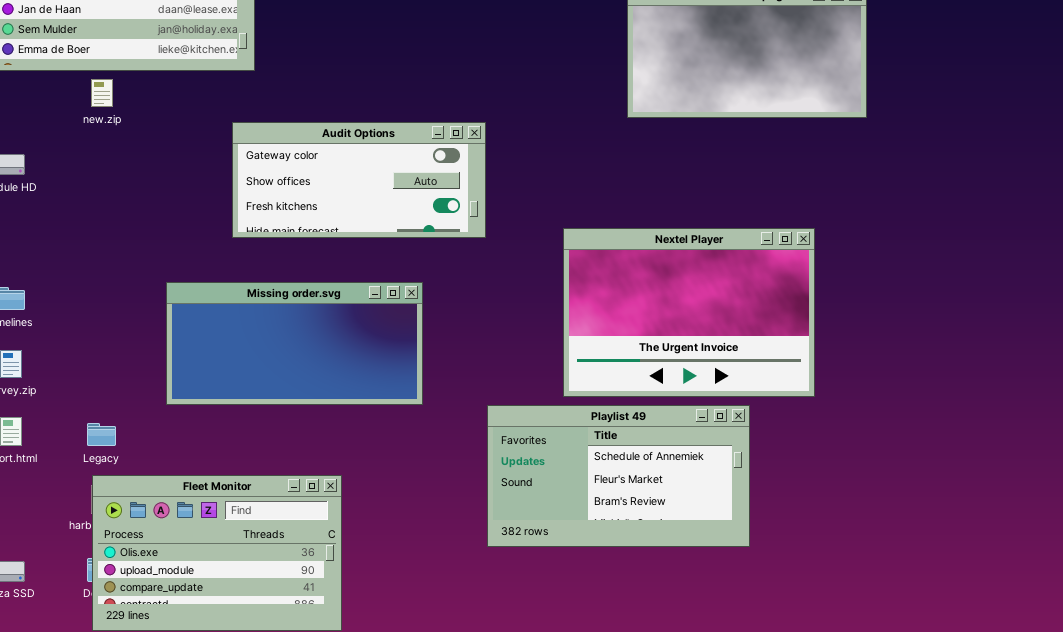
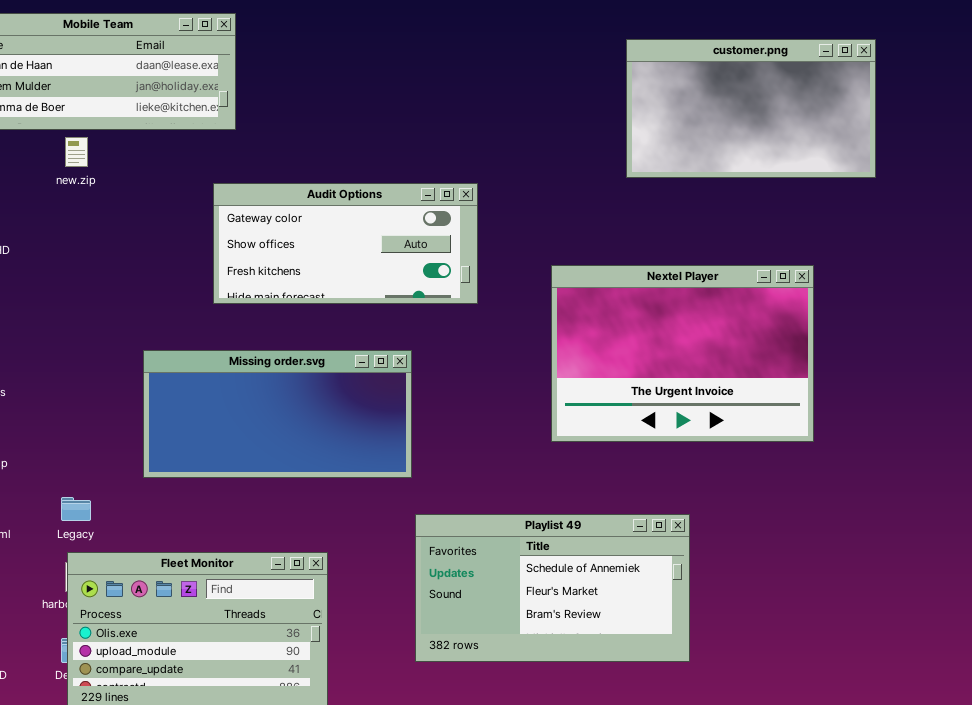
Nextel Player: [563,228,815,397] -> [551,265,814,442], moved
Playlist 49: [487,405,750,547] -> [415,514,690,662], moved

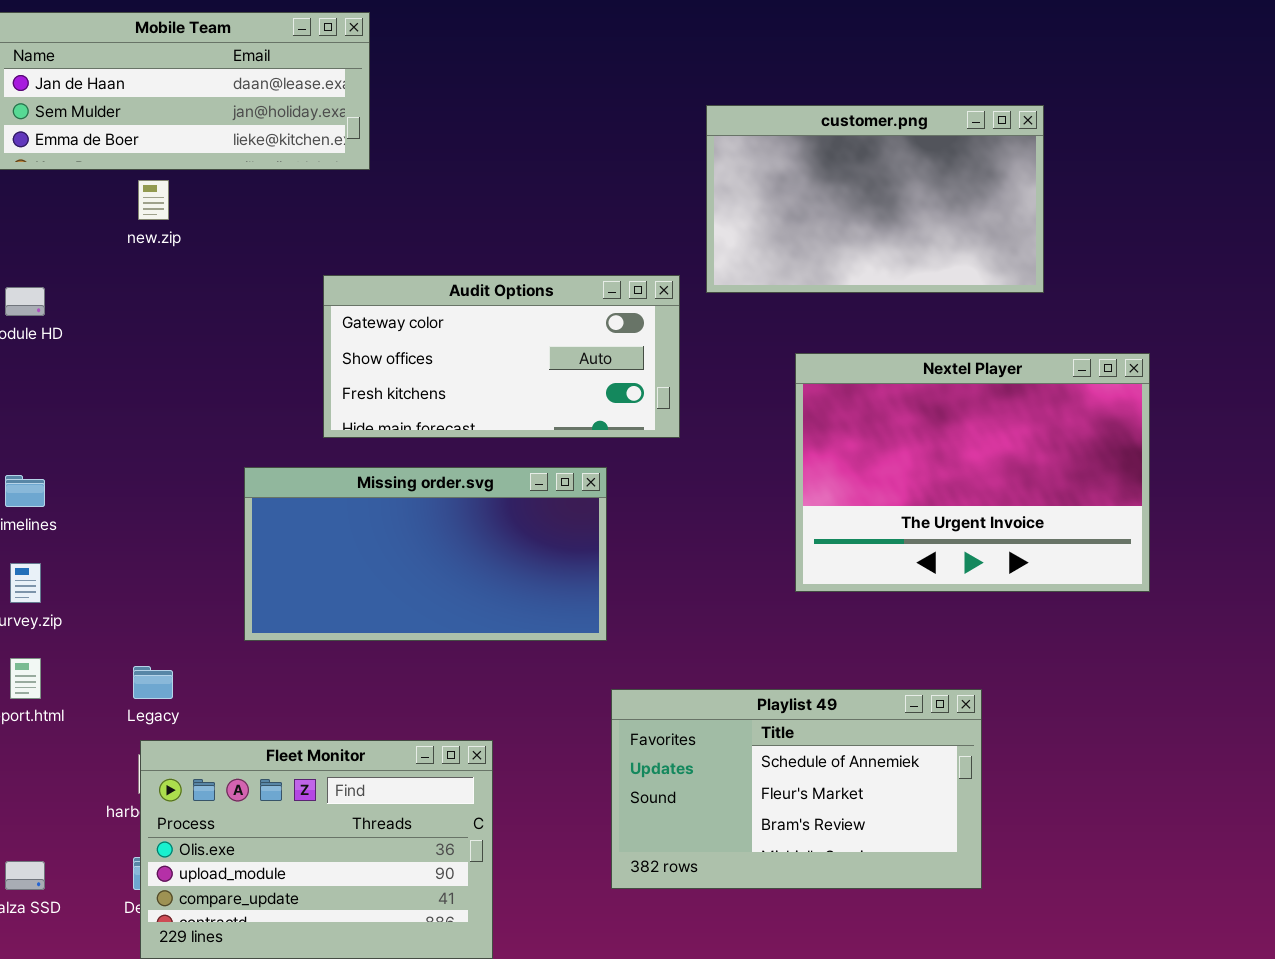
customer.png: [626,39,876,178] -> [706,105,1044,293], moved
Audit Options: [213,183,478,304] -> [323,275,680,438], moved

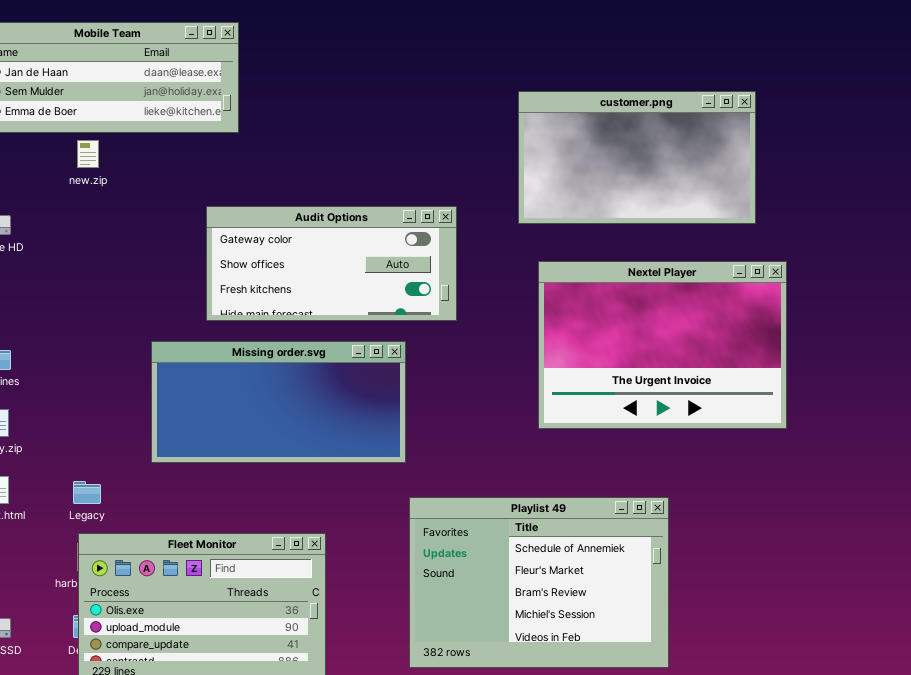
customer.png: [706,105,1044,293] -> [518,91,756,224], moved
Playlist 49: [611,689,982,889] -> [409,497,669,668], resized

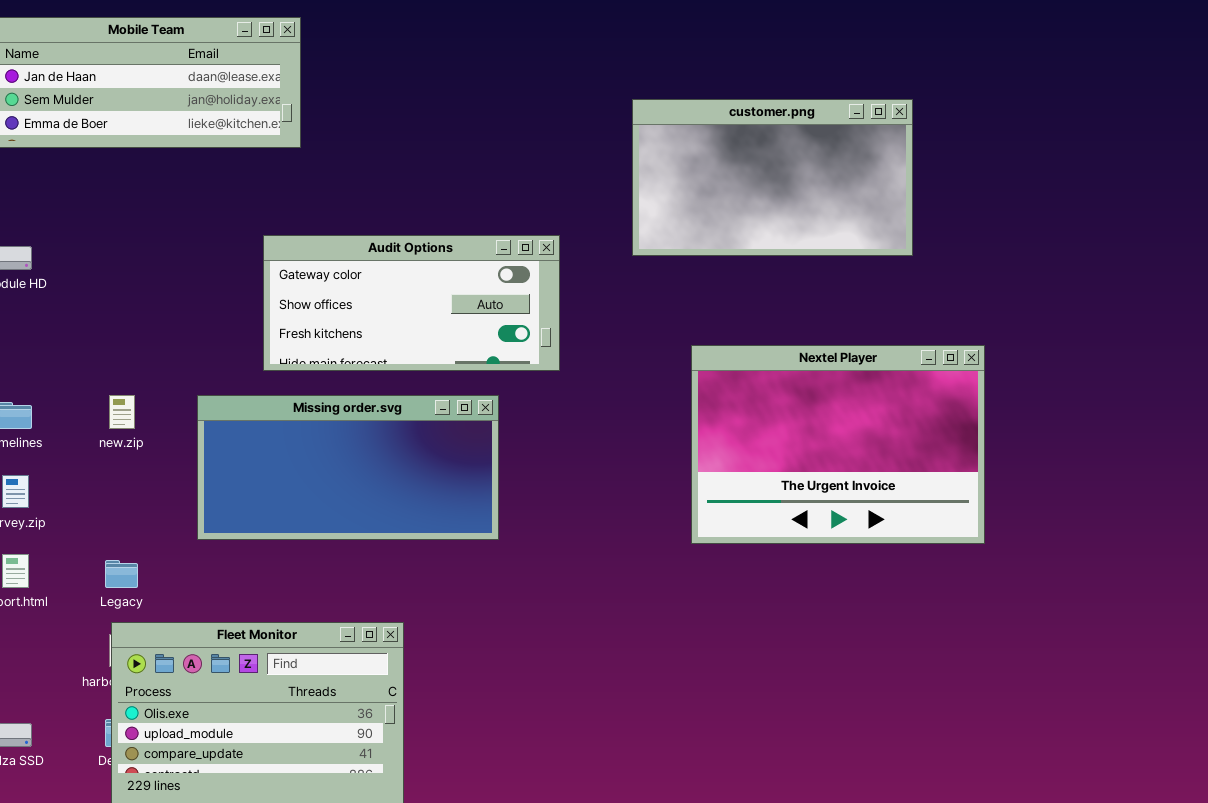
new.zip: [77,140,99,168] -> [109,395,135,429], moved
Nextel Player: [538,261,787,429] -> [691,345,985,544], moved
Playlist 49: [409,497,669,668] -> none, closed

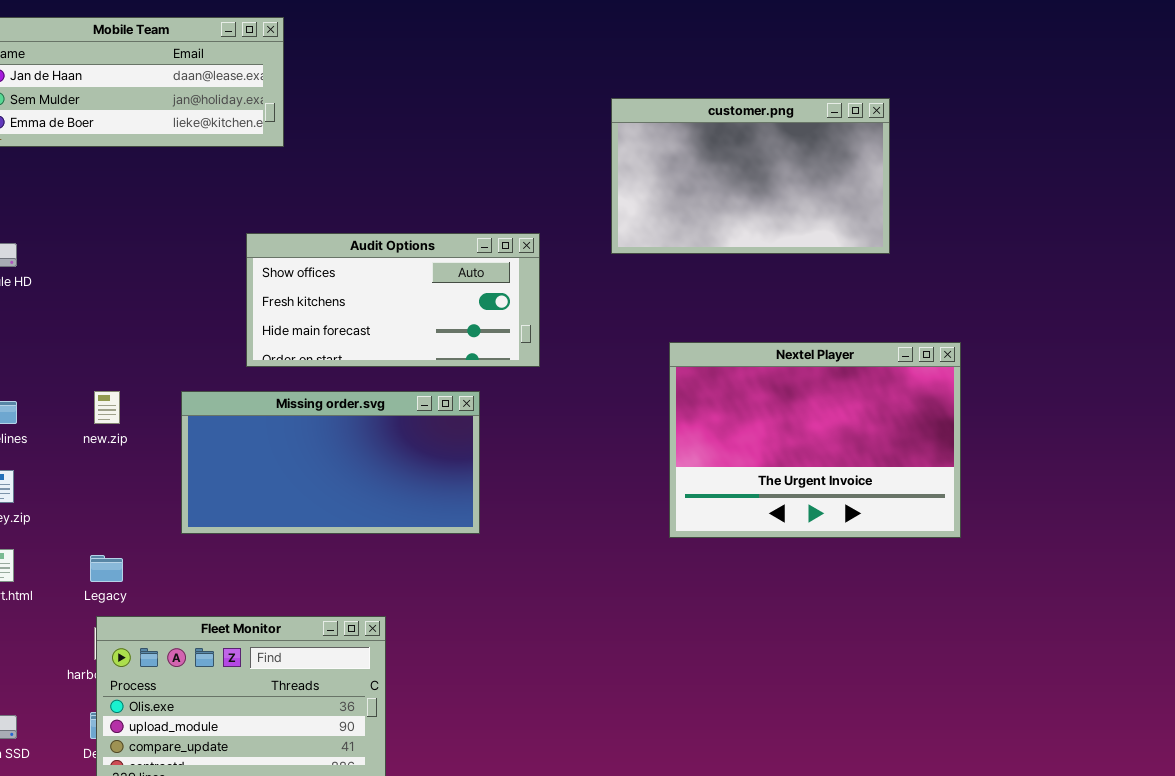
Audit Options: [263,235,560,371] -> [246,233,540,367], scrolled down 1 row

